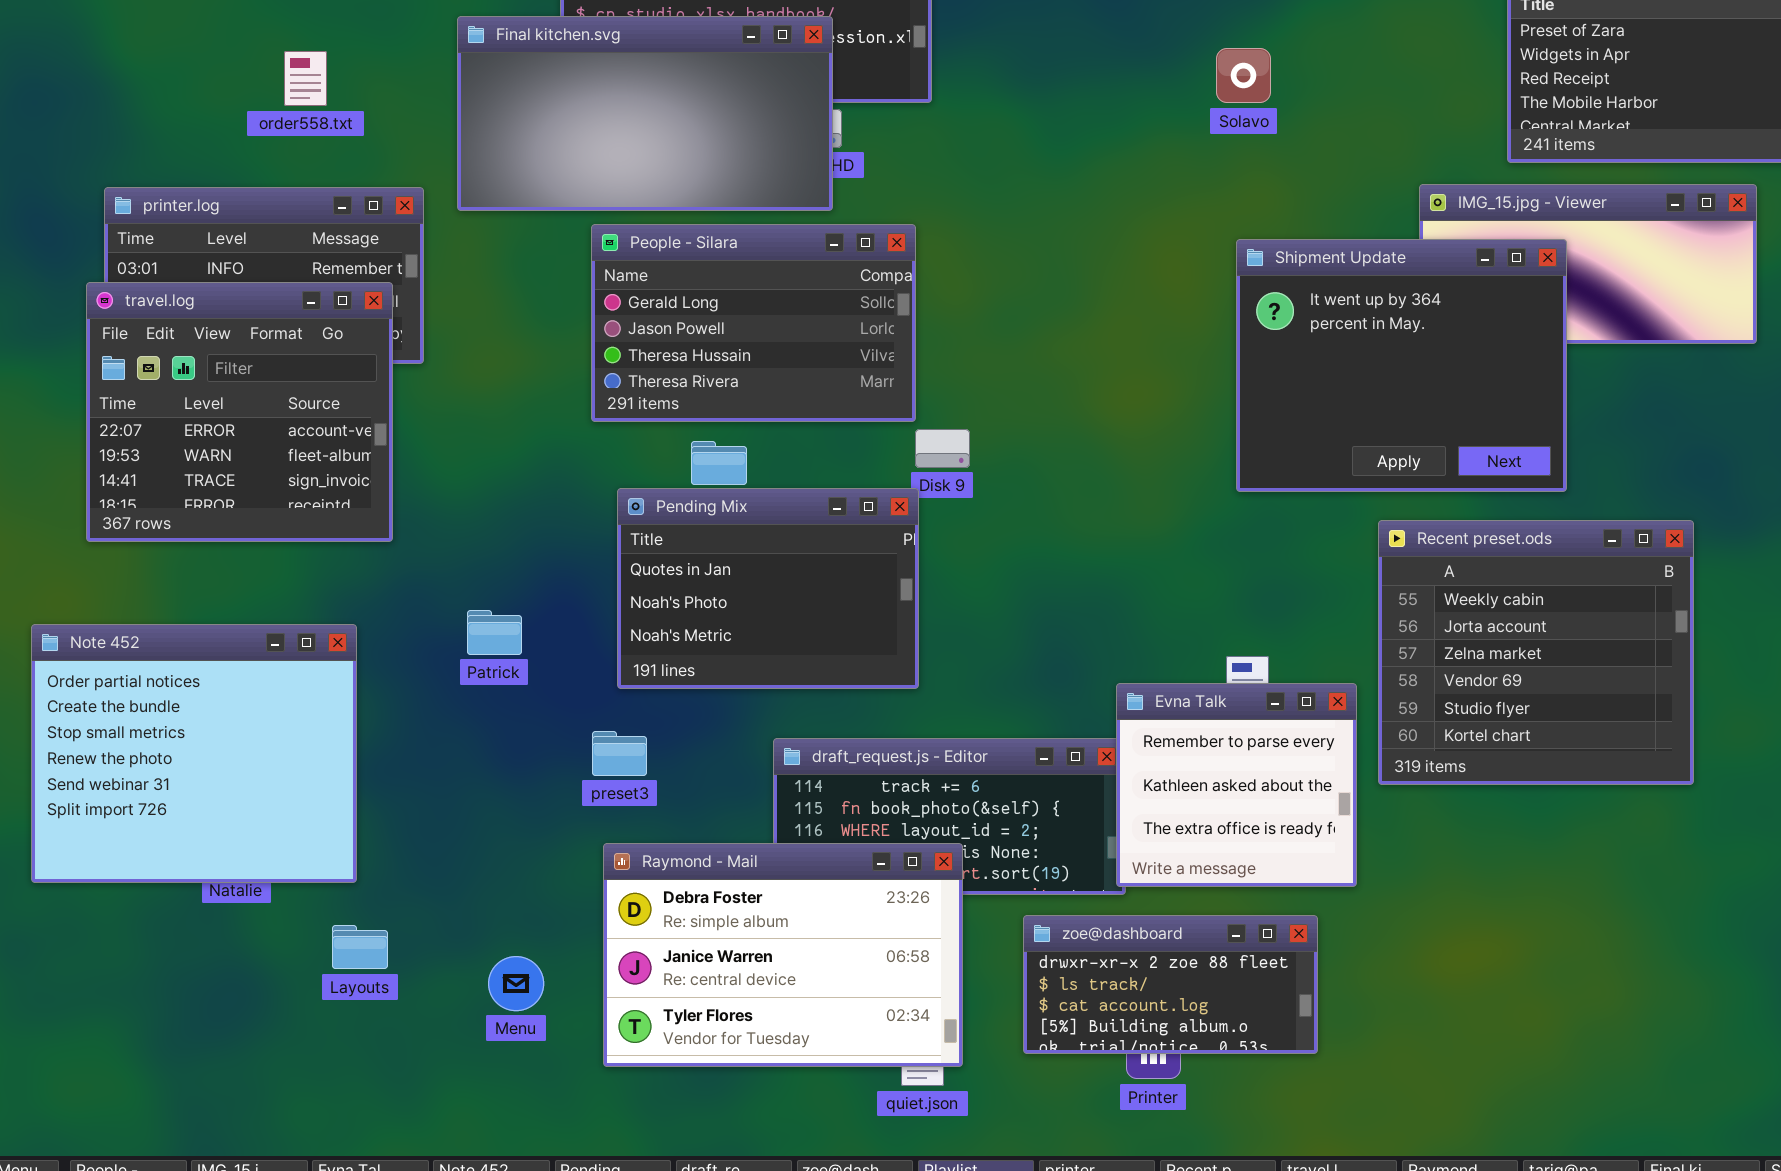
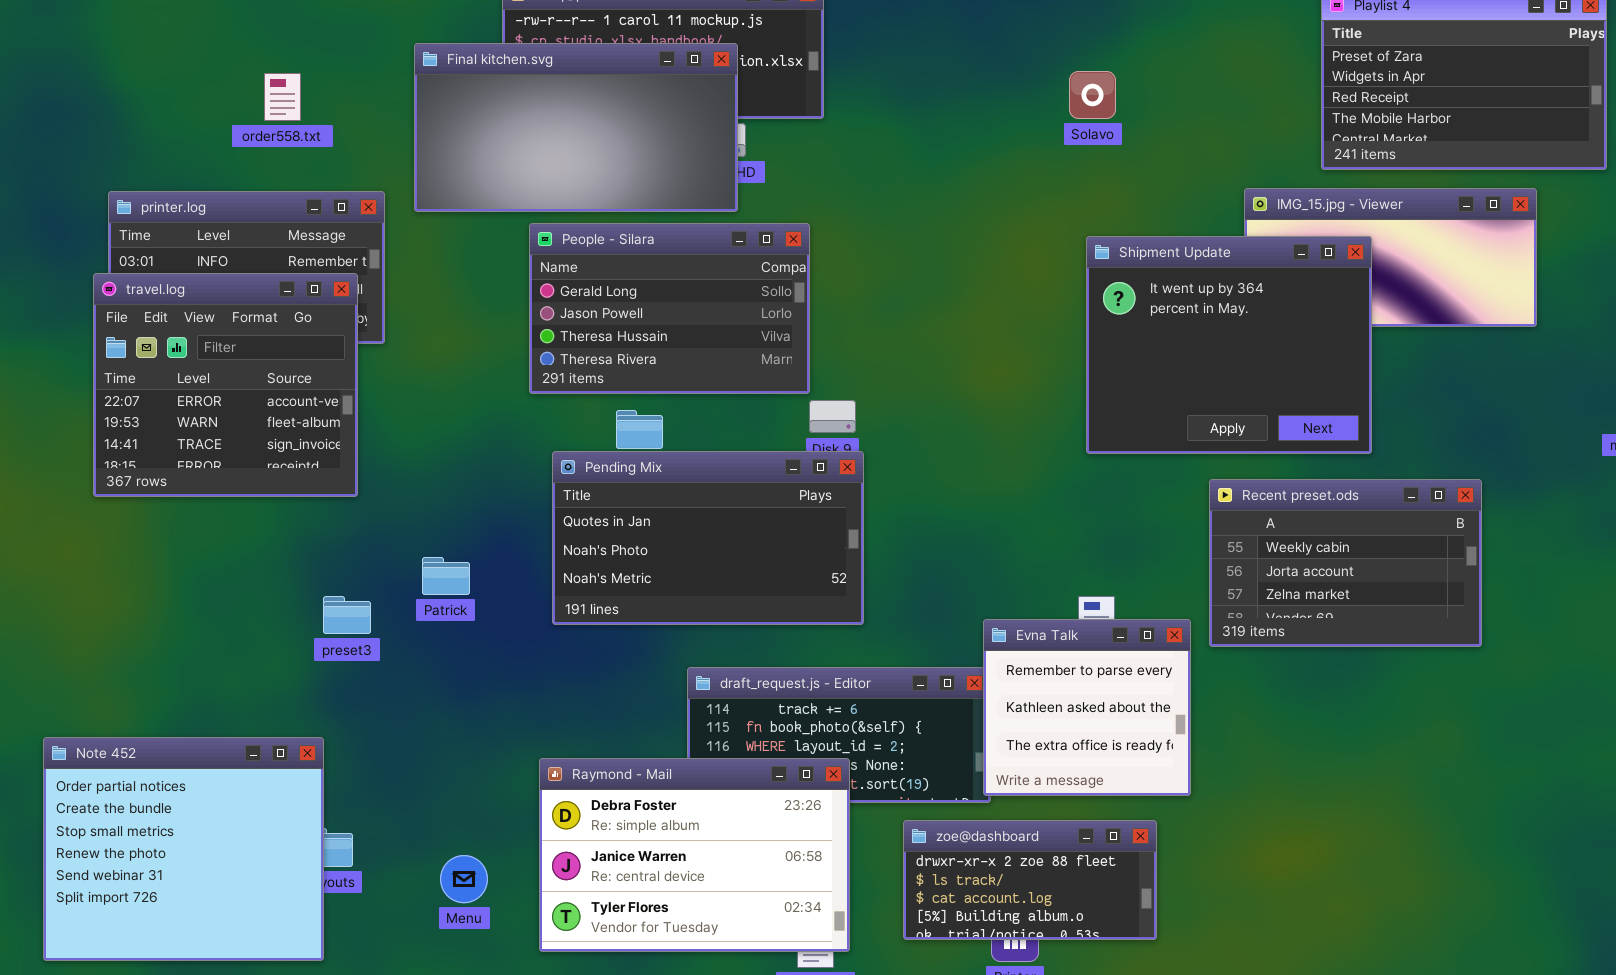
Pending Mix: [617,488,919,689] -> [552,451,864,625], resized
Recent preset.ods: [1378,520,1694,785] -> [1209,479,1482,647], resized
Note 452: [31,624,357,883] -> [43,737,324,961], moved
preset3: [592,731,647,776] -> [323,596,371,634], moved

